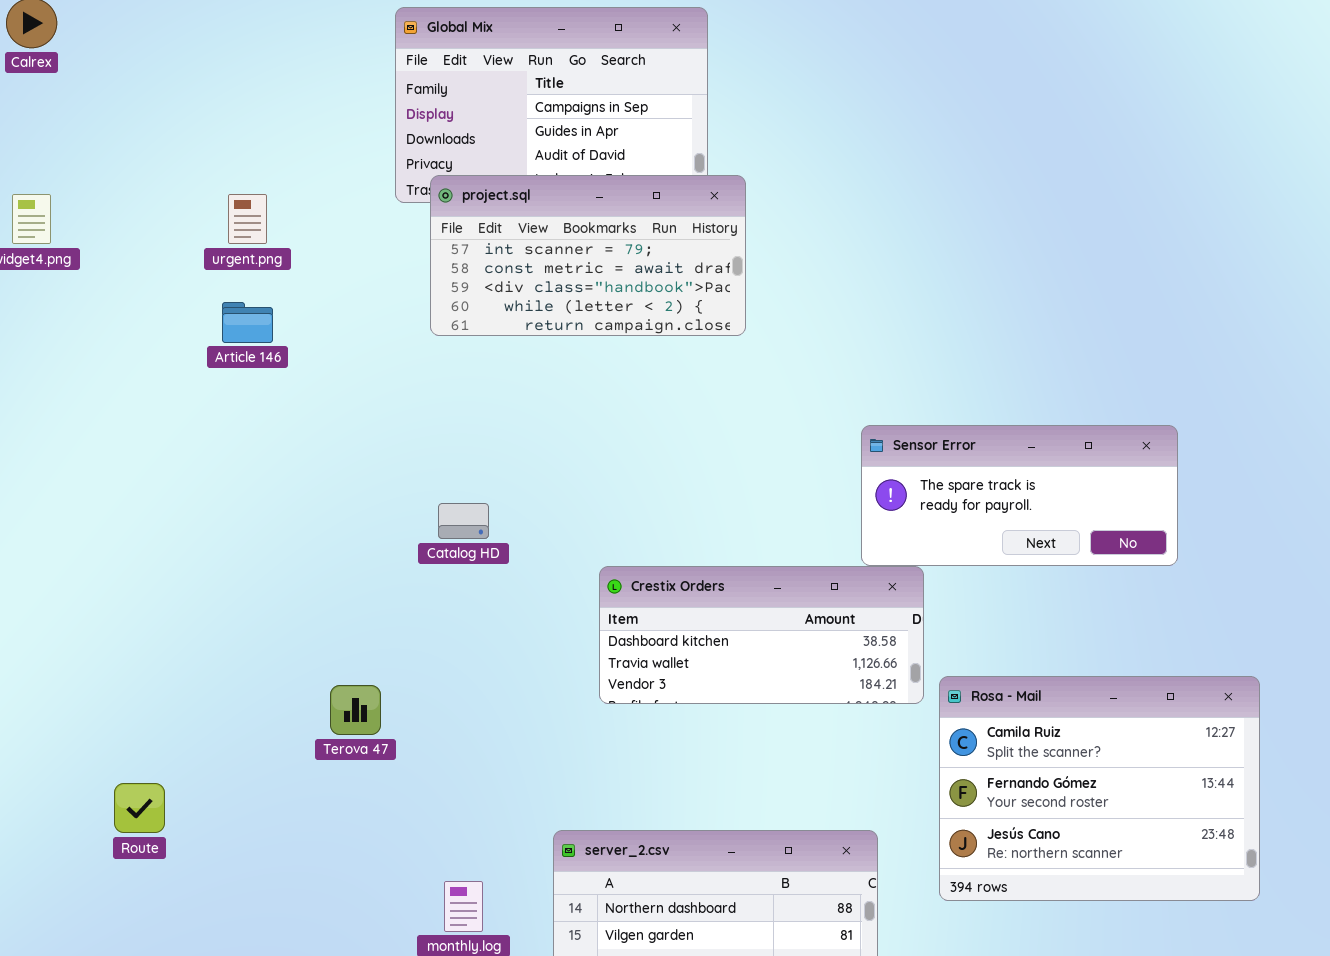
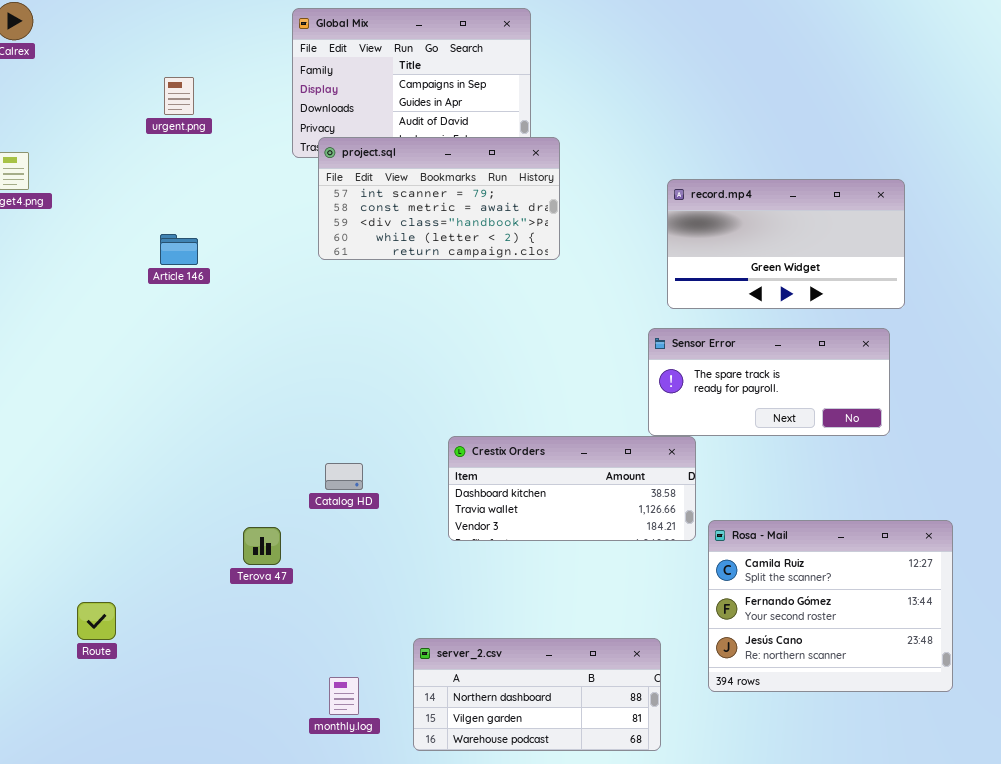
urgent.png: [228,194,267,244] -> [164,77,194,115], moved
record.mp4: none -> [667,179,905,309], opened
Catalog HD: [438,503,489,539] -> [325,463,363,490], moved

